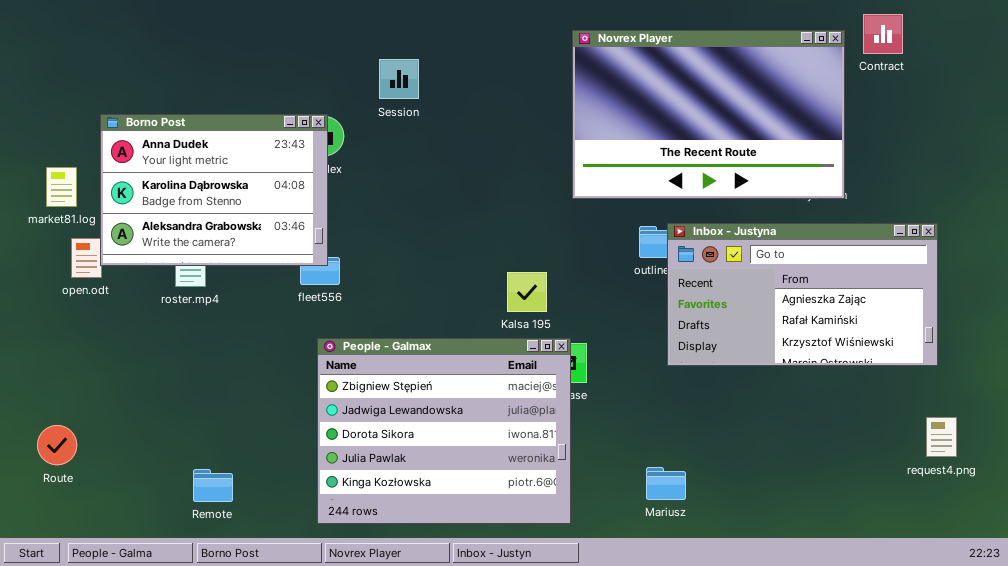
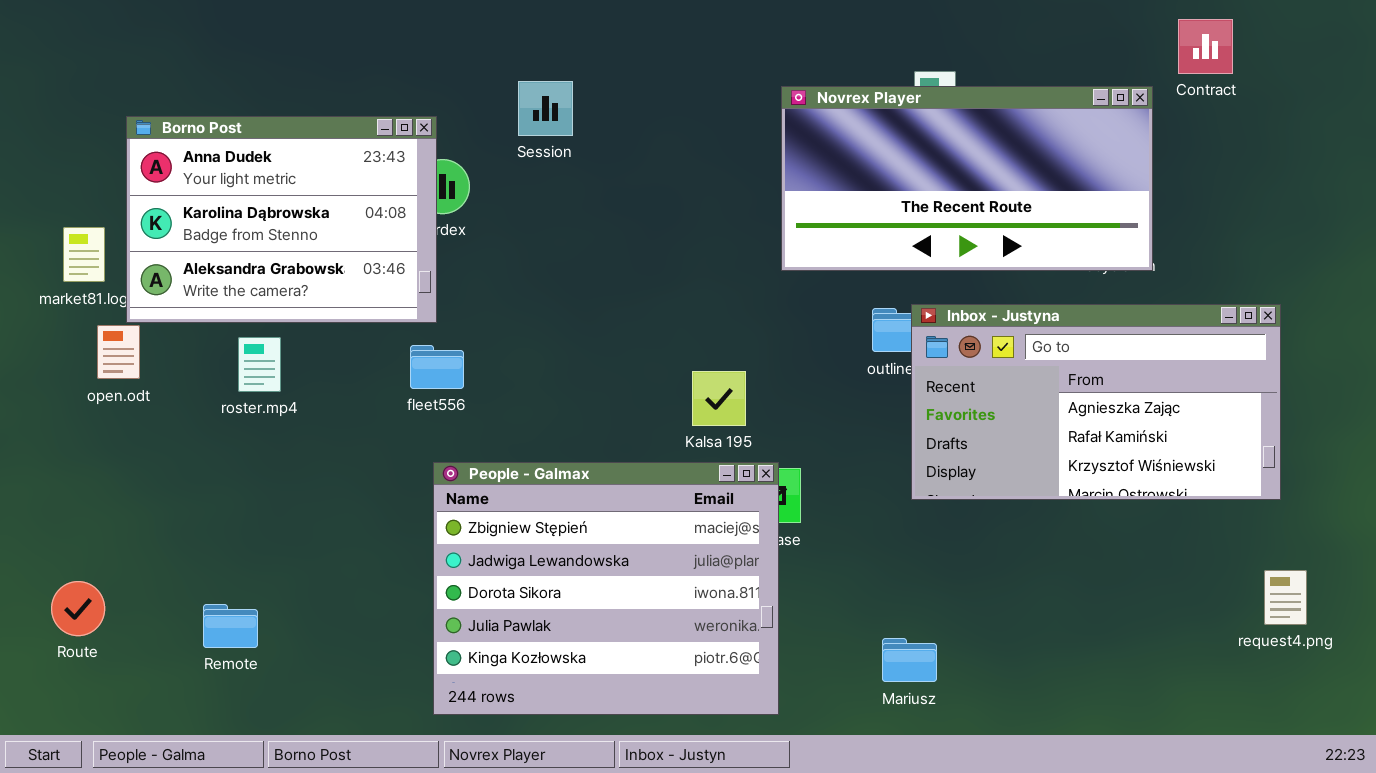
Novrex Player: [572,30,845,199] -> [781,86,1153,271], resized
Borno Post: [100,114,328,266] -> [126,116,437,323], moved
Remote: [193,469,233,502] -> [203,604,258,648], moved

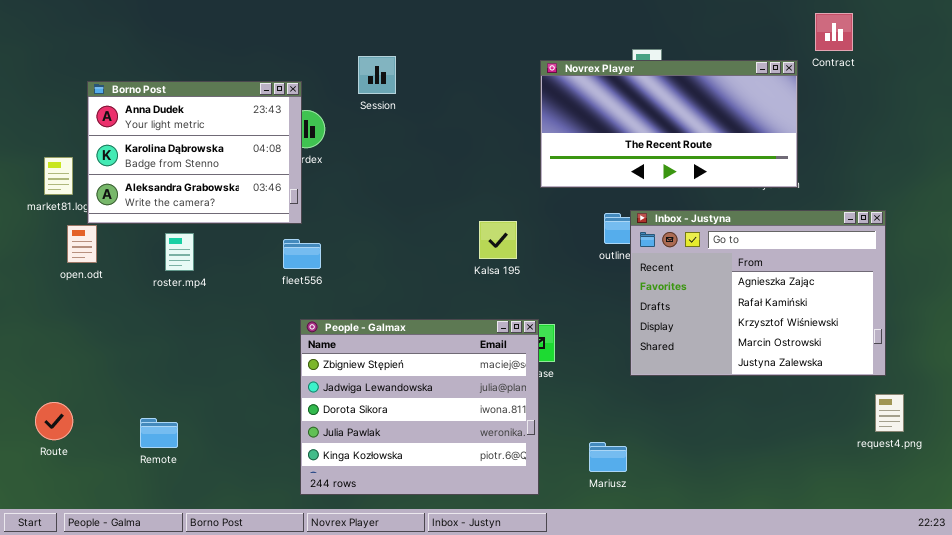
Inbox - Justyna: [911,304,1281,500] -> [630,210,886,376], resized
Kalsa 195: [692,371,746,426] -> [479,221,517,259], moved
Mariusz: [882,638,937,682] -> [589,442,627,472], moved

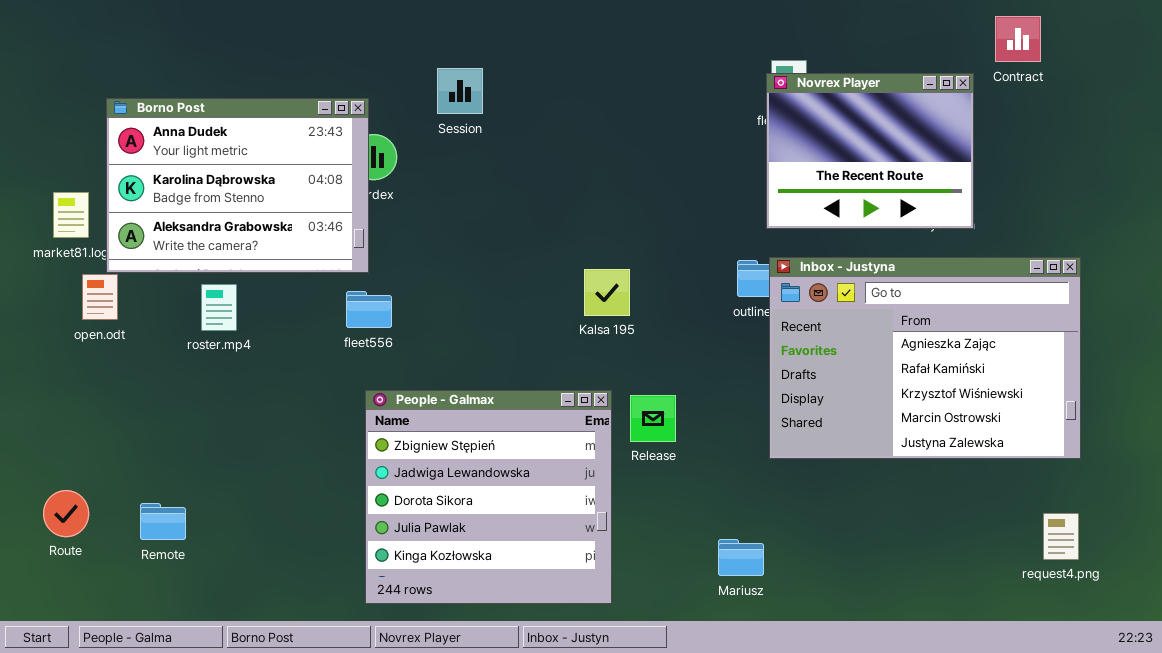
Novrex Player: [540,60,798,188] -> [766,73,974,229], resized
People - Galmax: [300,319,539,495] -> [365,390,612,604], resized
request4.png: [875,394,904,432] -> [1043,513,1079,560], moved
Remote: [140,418,178,448] -> [140,503,186,540], moved

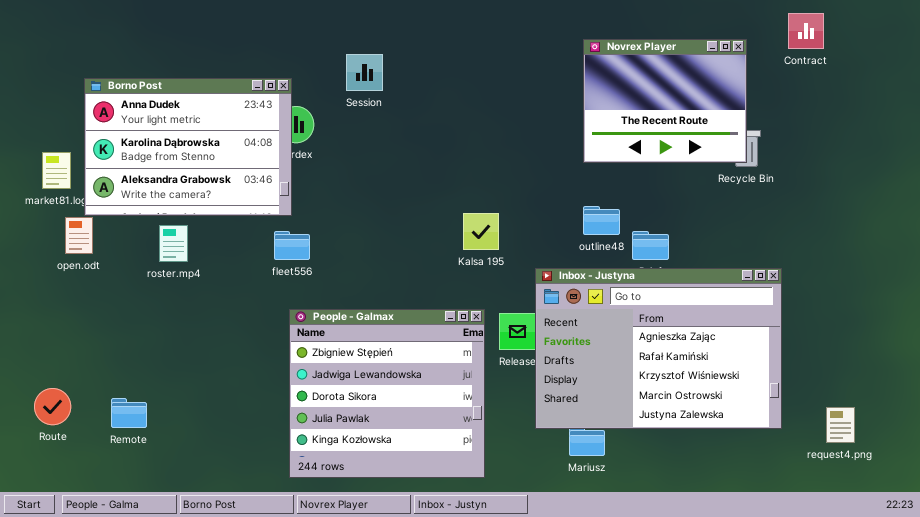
Novrex Player: [766,73,974,229] -> [583,39,747,163], moved
Inbox - Justyna: [769,257,1081,459] -> [535,268,782,429], moved

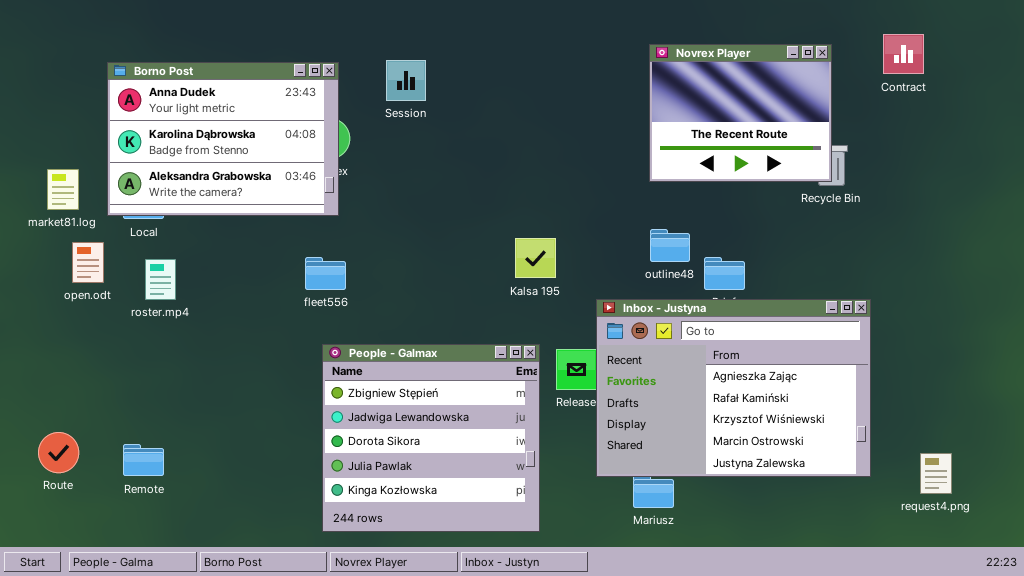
Contract: [788,13,824,49] -> [883,34,924,74], moved
Borno Post: [84,78,292,216] -> [107,62,339,216], moved
roster.mp4: [159,225,188,262] -> [145,259,176,300], moved

